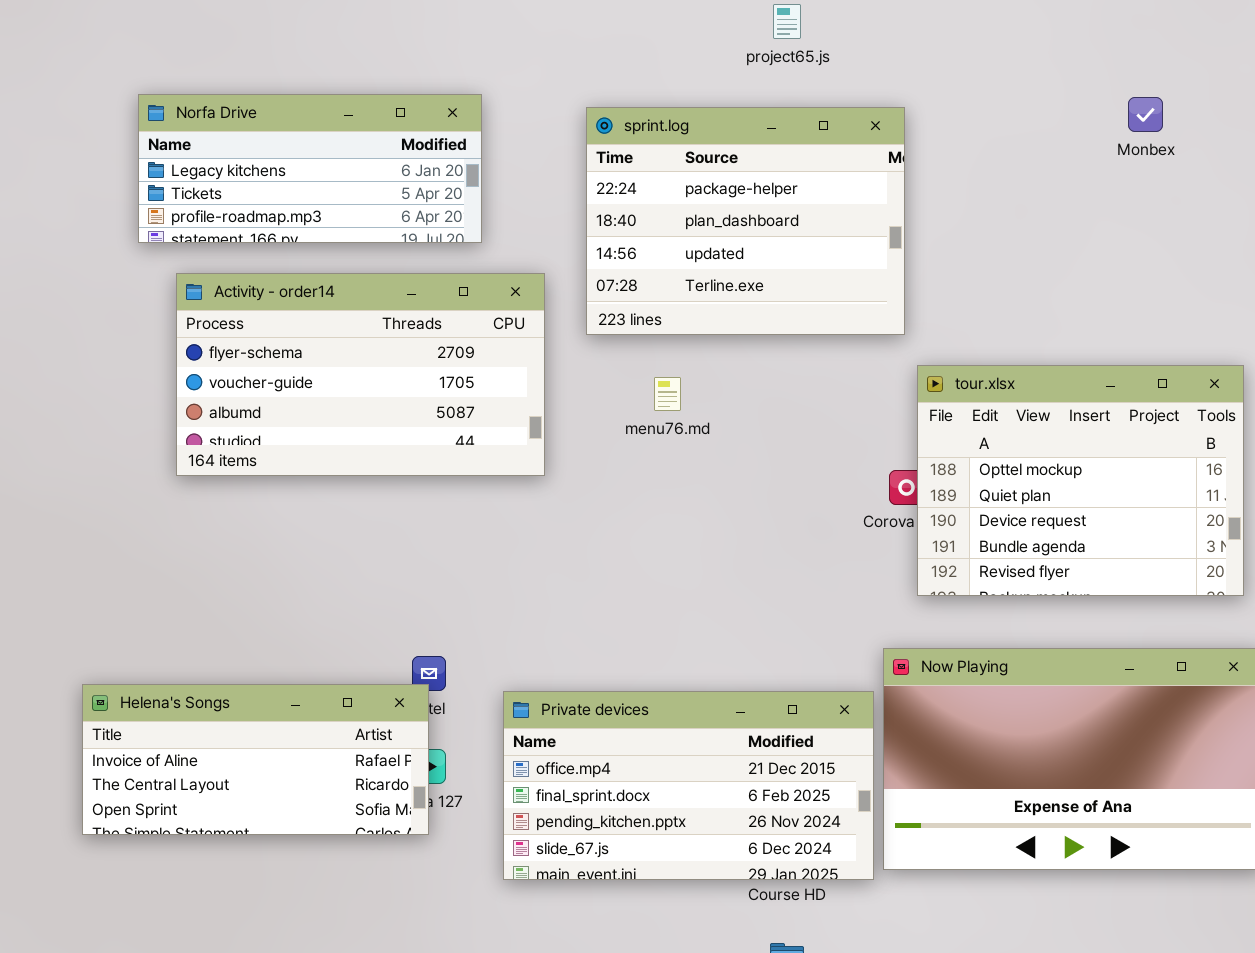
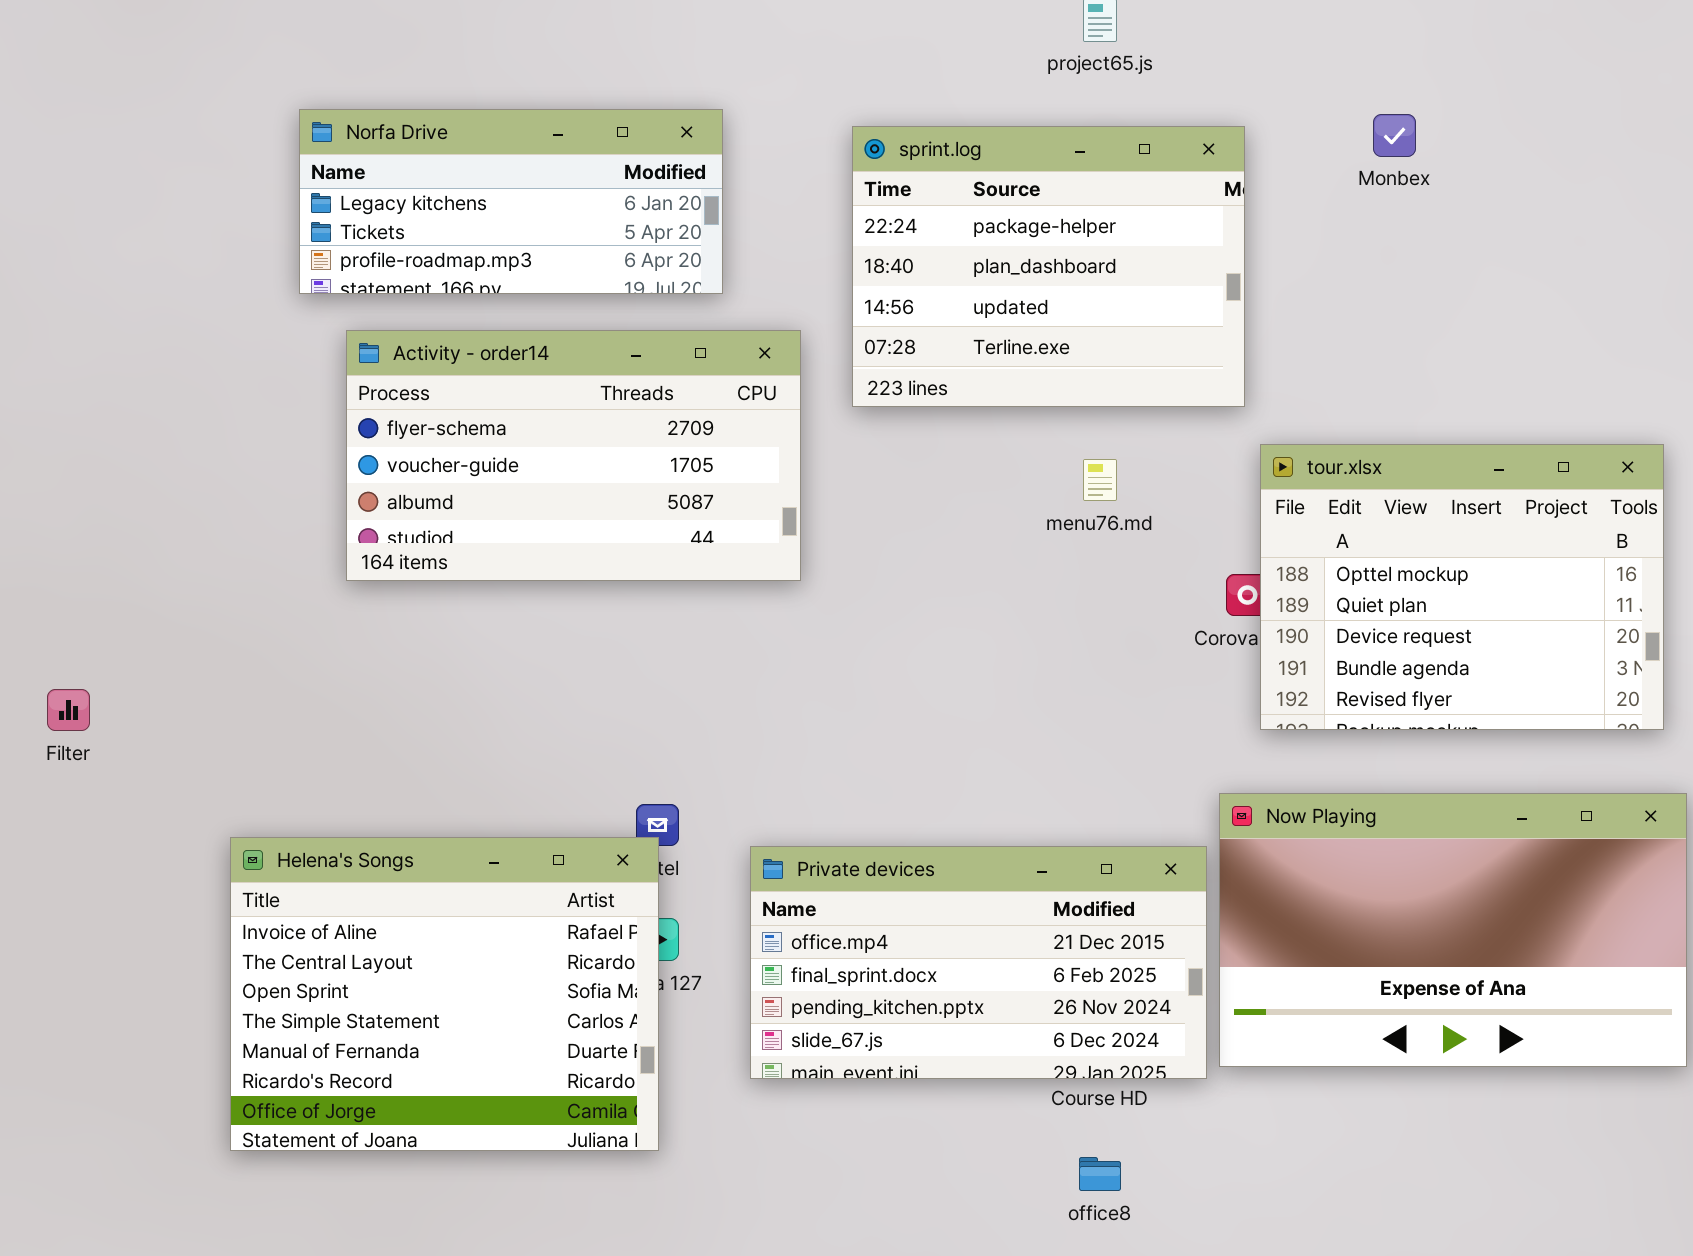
Monbex: [1128,97,1163,132] -> [1373,114,1416,157], moved
menu76.md: [654,377,681,411] -> [1083,459,1117,501], moved
Helena's Songs: [82,684,429,835] -> [230,837,659,1151], resized

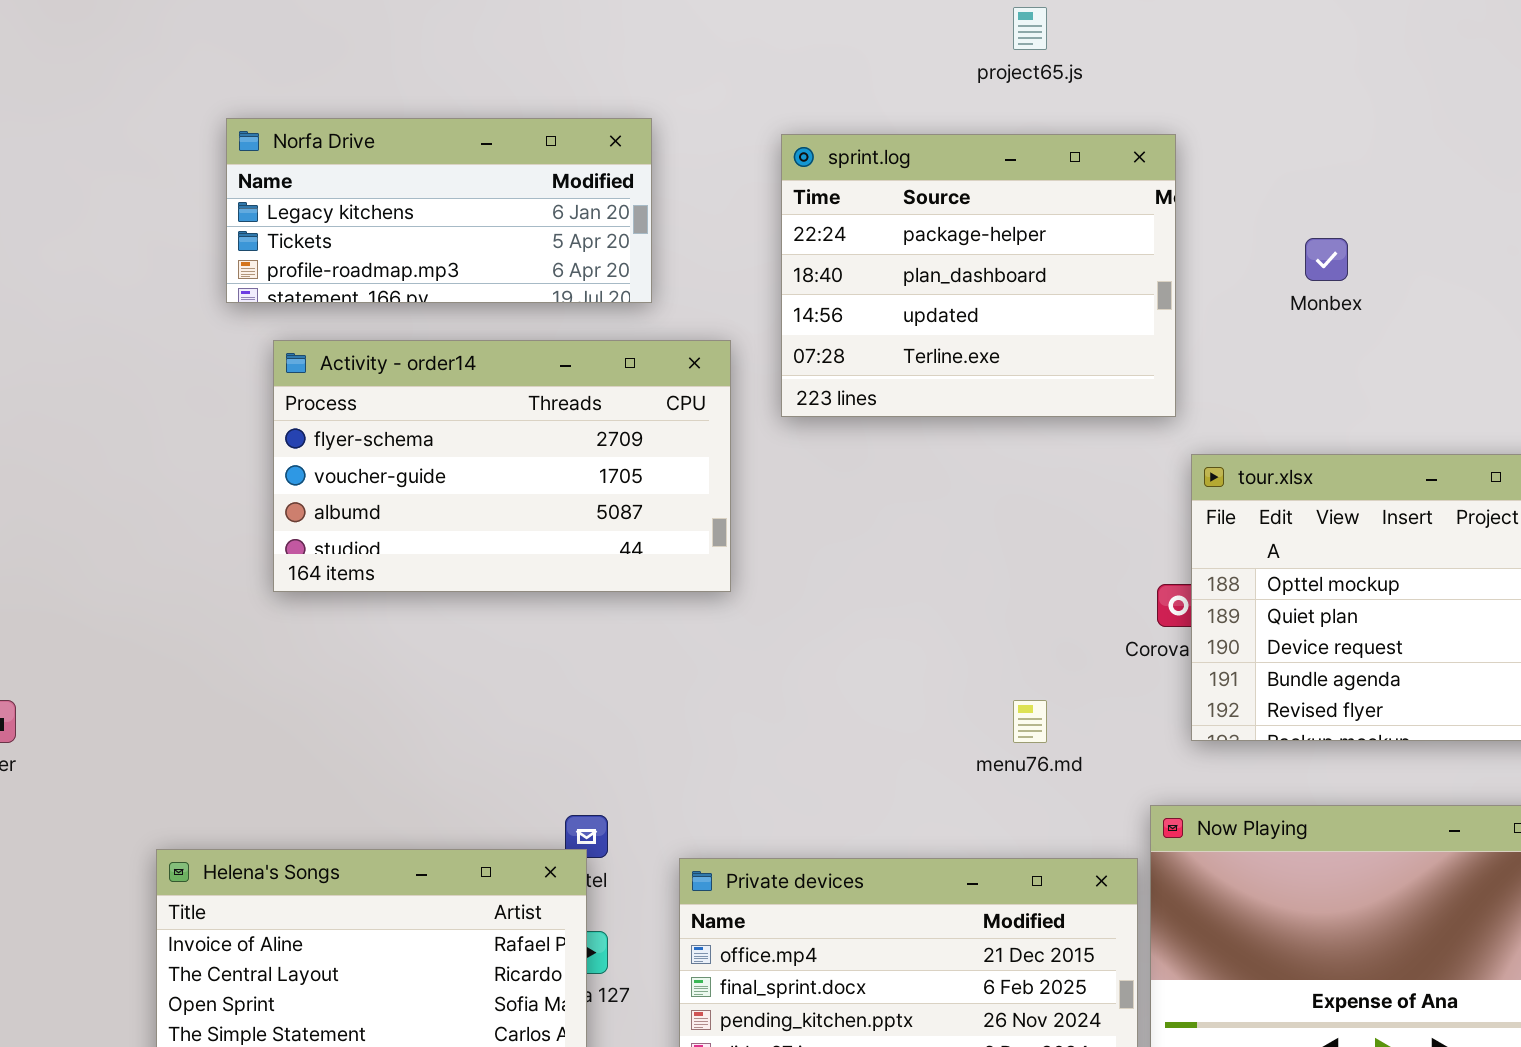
Monbex: [1373,114,1416,157] -> [1305,238,1348,281], moved
menu76.md: [1083,459,1117,501] -> [1013,700,1047,743], moved

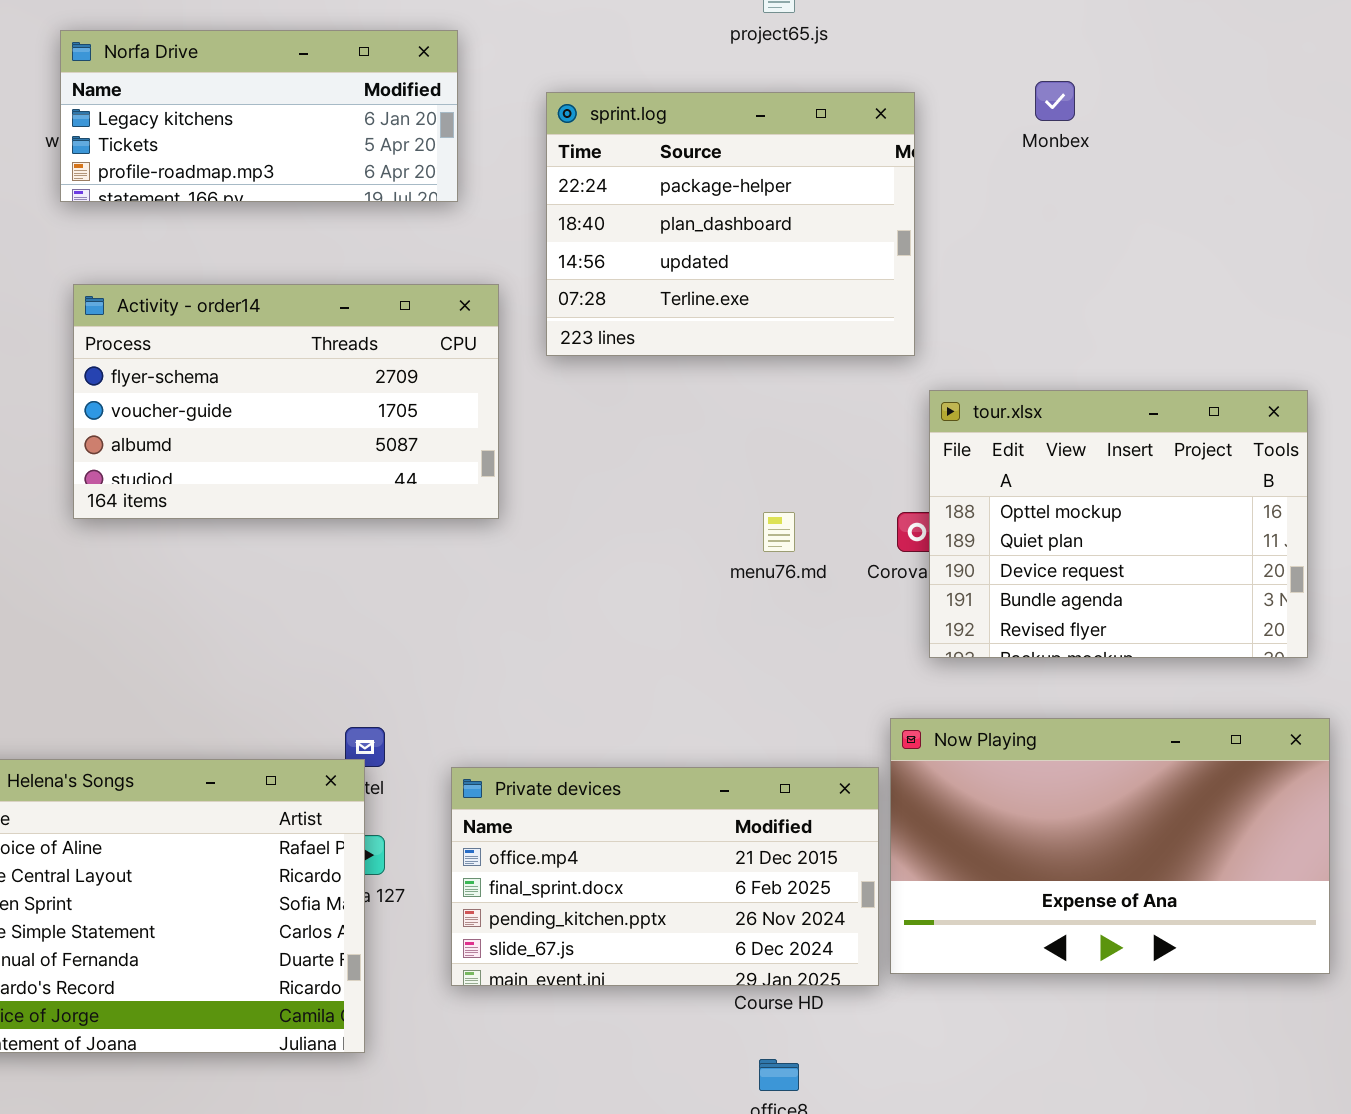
Norfa Drive: [226,118,652,303] -> [60,30,458,202], moved
Monbex: [1305,238,1348,281] -> [1035,81,1075,121], moved
menu76.md: [1013,700,1047,743] -> [763,512,795,552], moved

